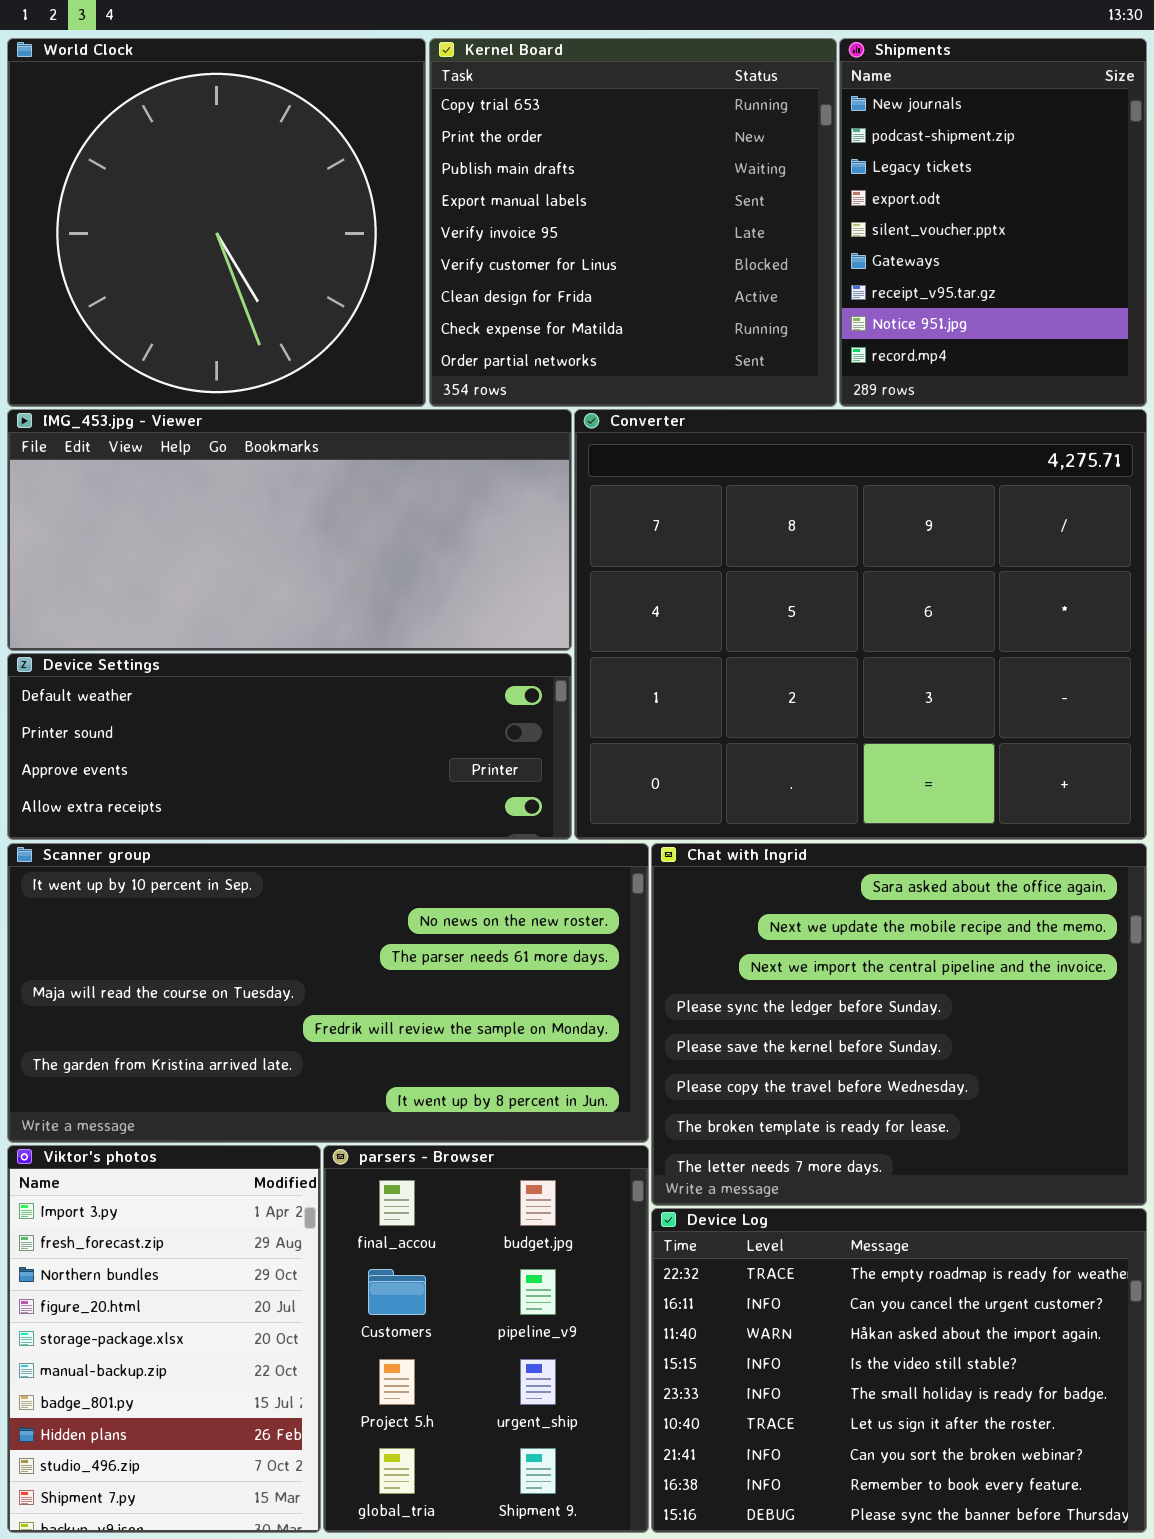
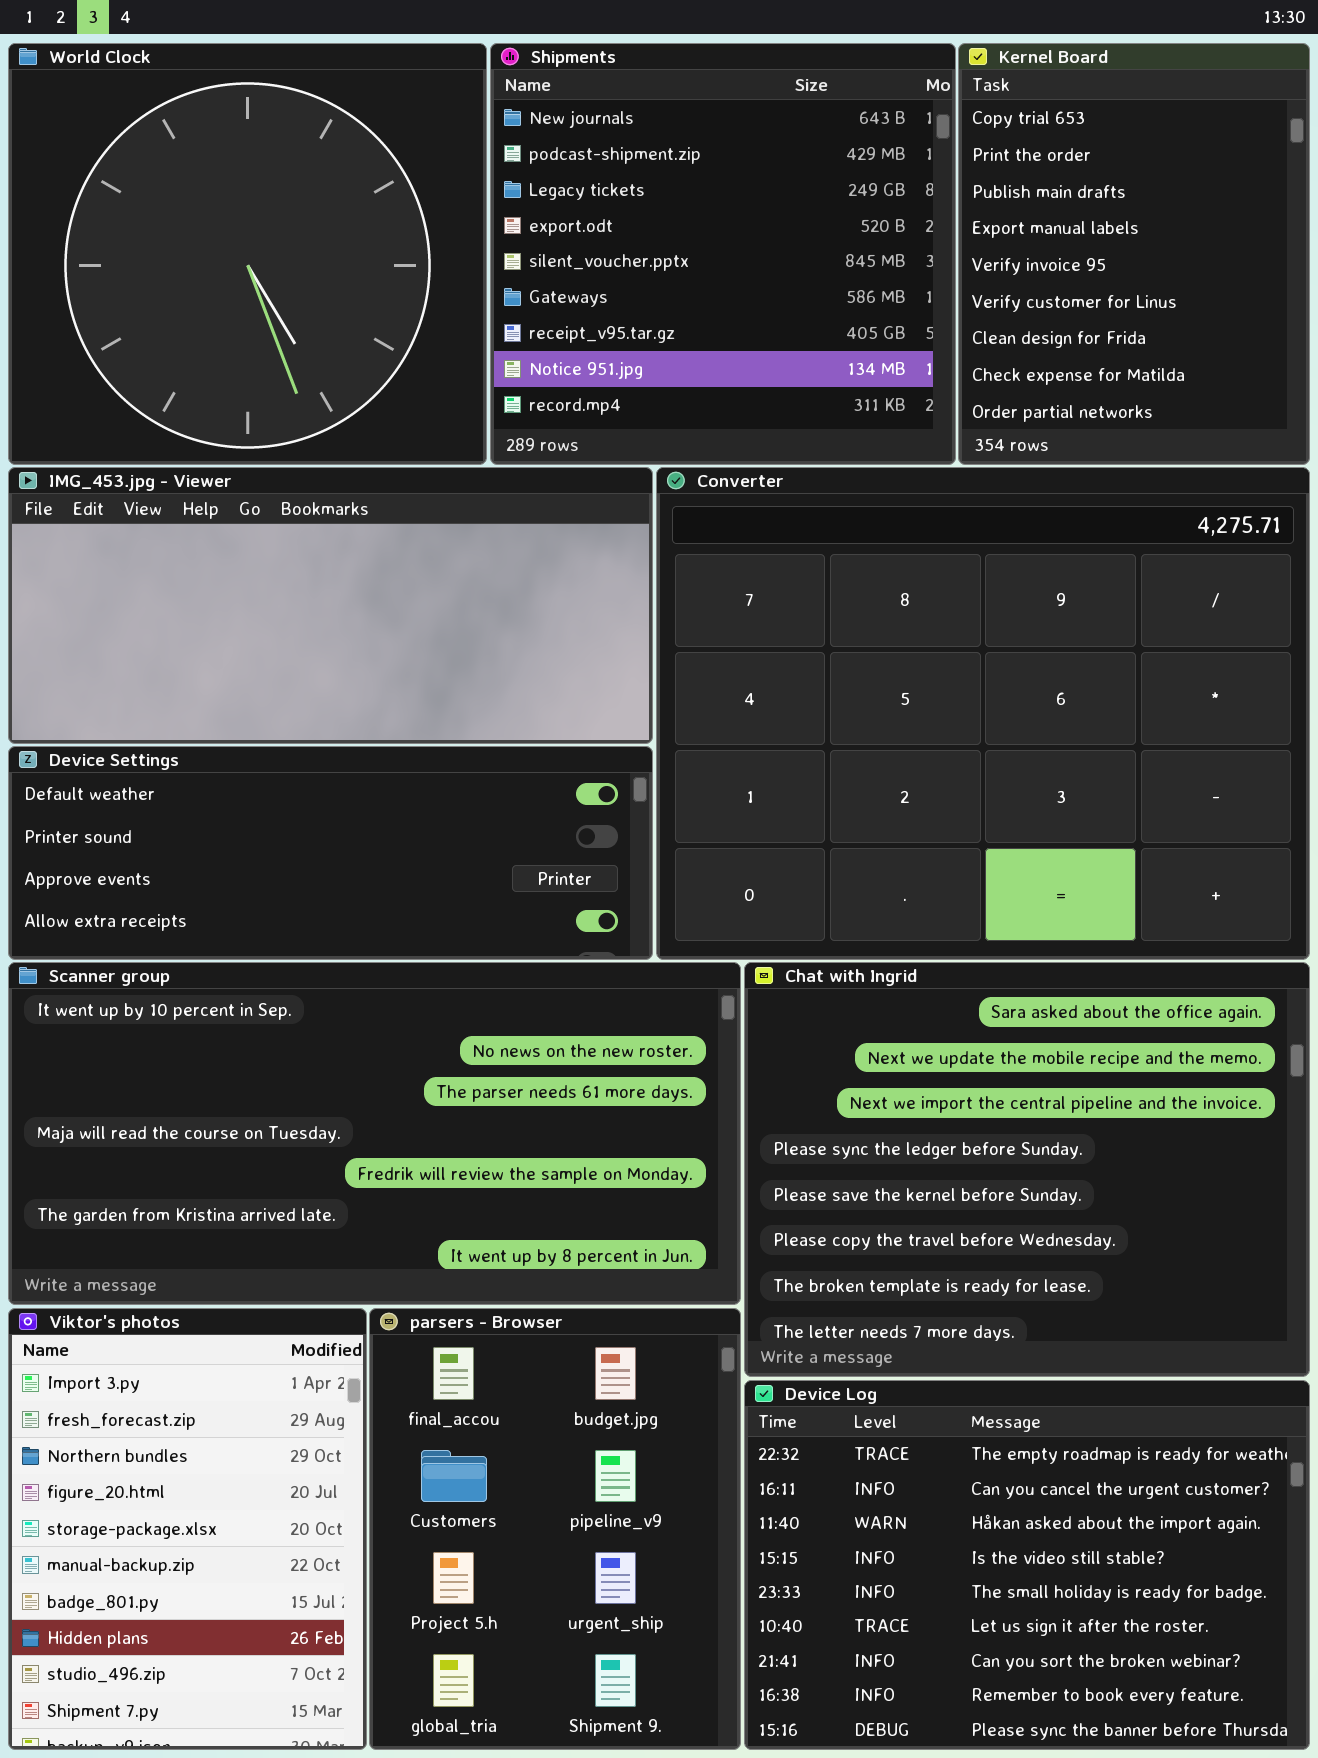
Kernel Board: [429,38,837,407] -> [958,43,1310,465], moved, resized
Shipments: [839,38,1147,407] -> [490,43,956,465], moved, resized

